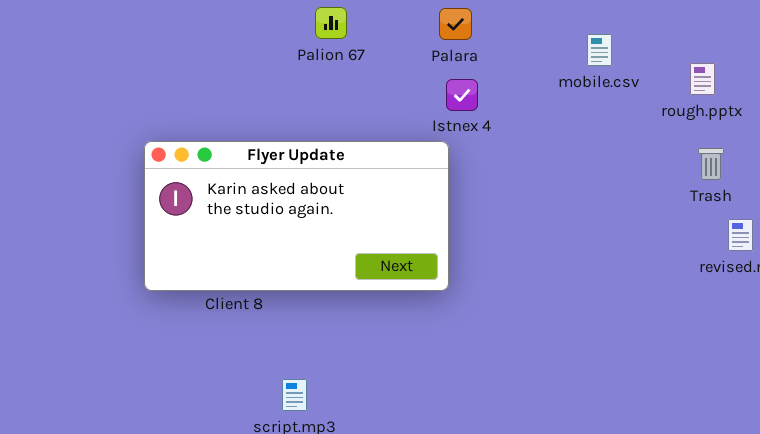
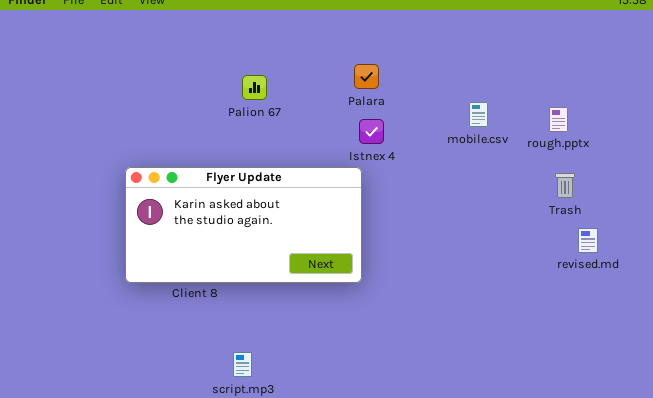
Palion 67: [315,7,347,39] -> [242,75,267,100], moved
mobile.csv: [587,34,612,66] -> [469,102,488,127], moved

